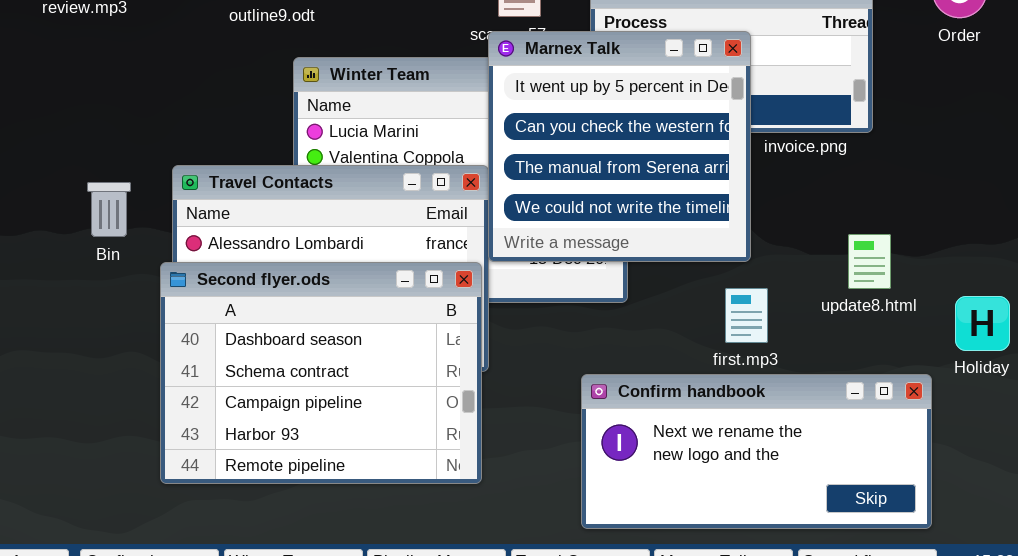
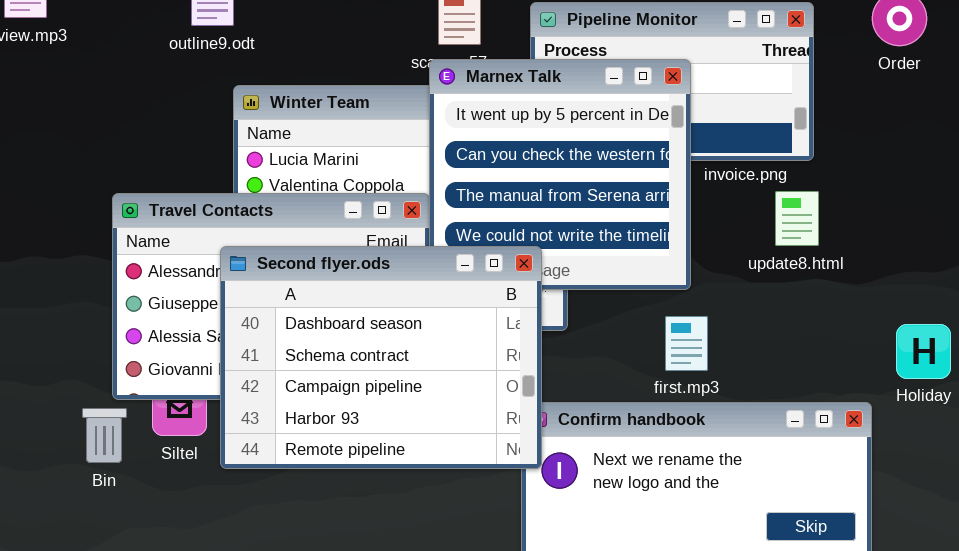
Bin: [87,182,131,237] -> [82,408,127,463], moved
update8.html: [848,234,891,289] -> [775,191,819,246], moved
Second flyer.ods: [160,262,482,484] -> [220,246,542,469], moved

